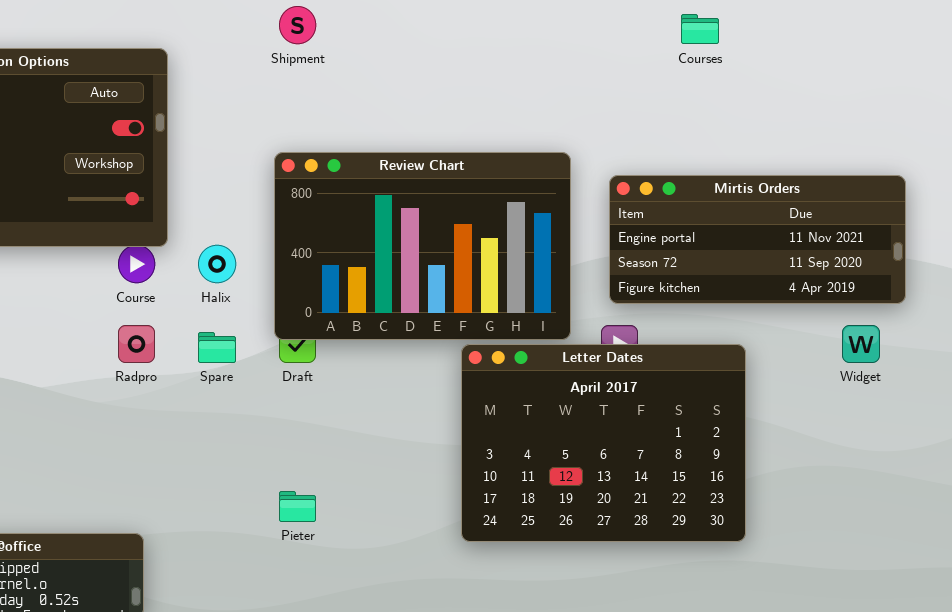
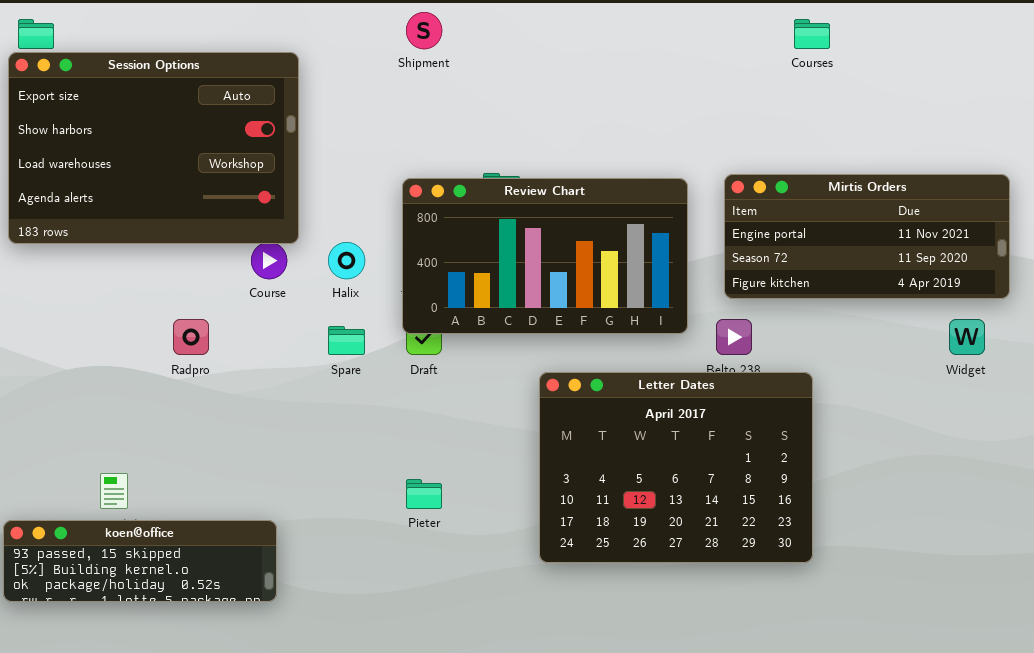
Review Chart: [274,152,571,340] -> [402,178,688,334], resized
Radpro: [118,325,155,363] -> [173,319,209,355], moved
Letter Dates: [461,344,746,542] -> [539,372,813,563], moved

